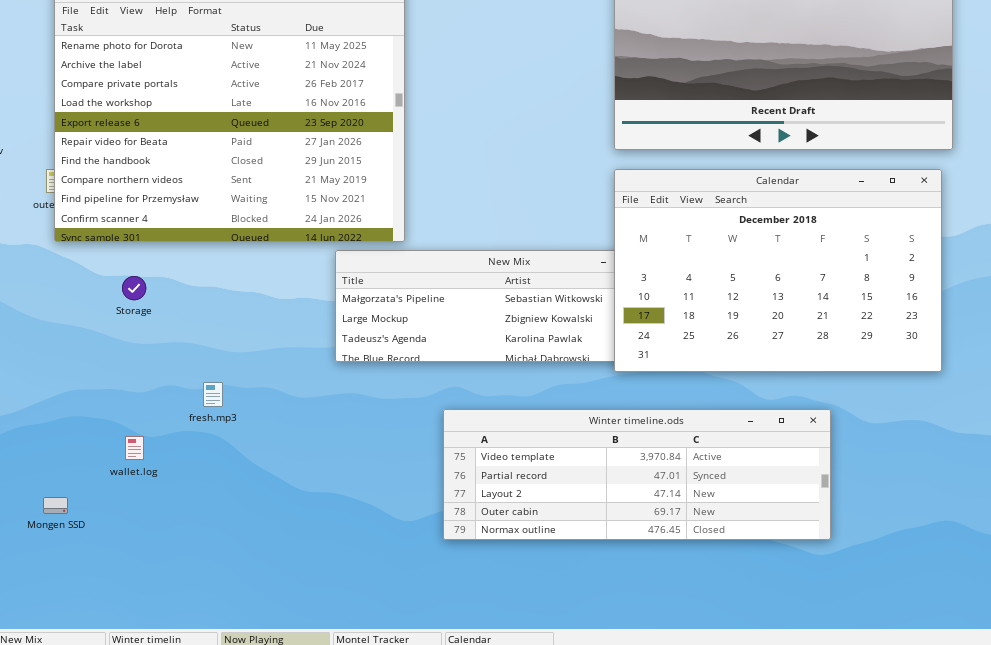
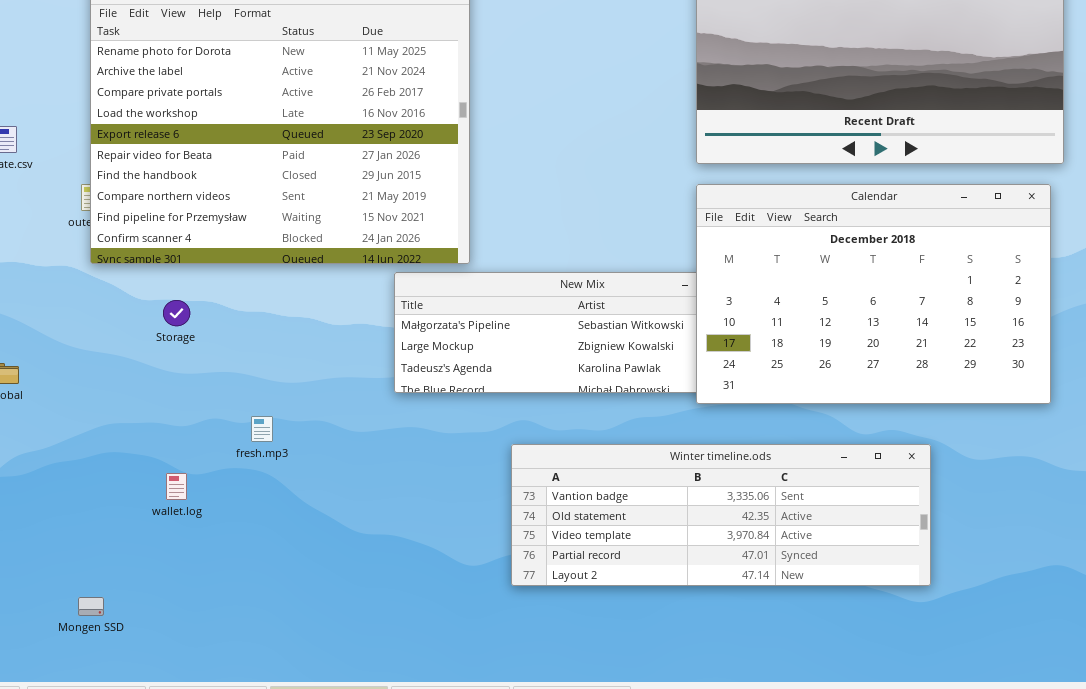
Winter timeline.ods: [443,409,831,540] -> [511,444,931,586], scrolled up 2 rows
Mongen SSD: [43,497,68,514] -> [78,597,104,616], moved

